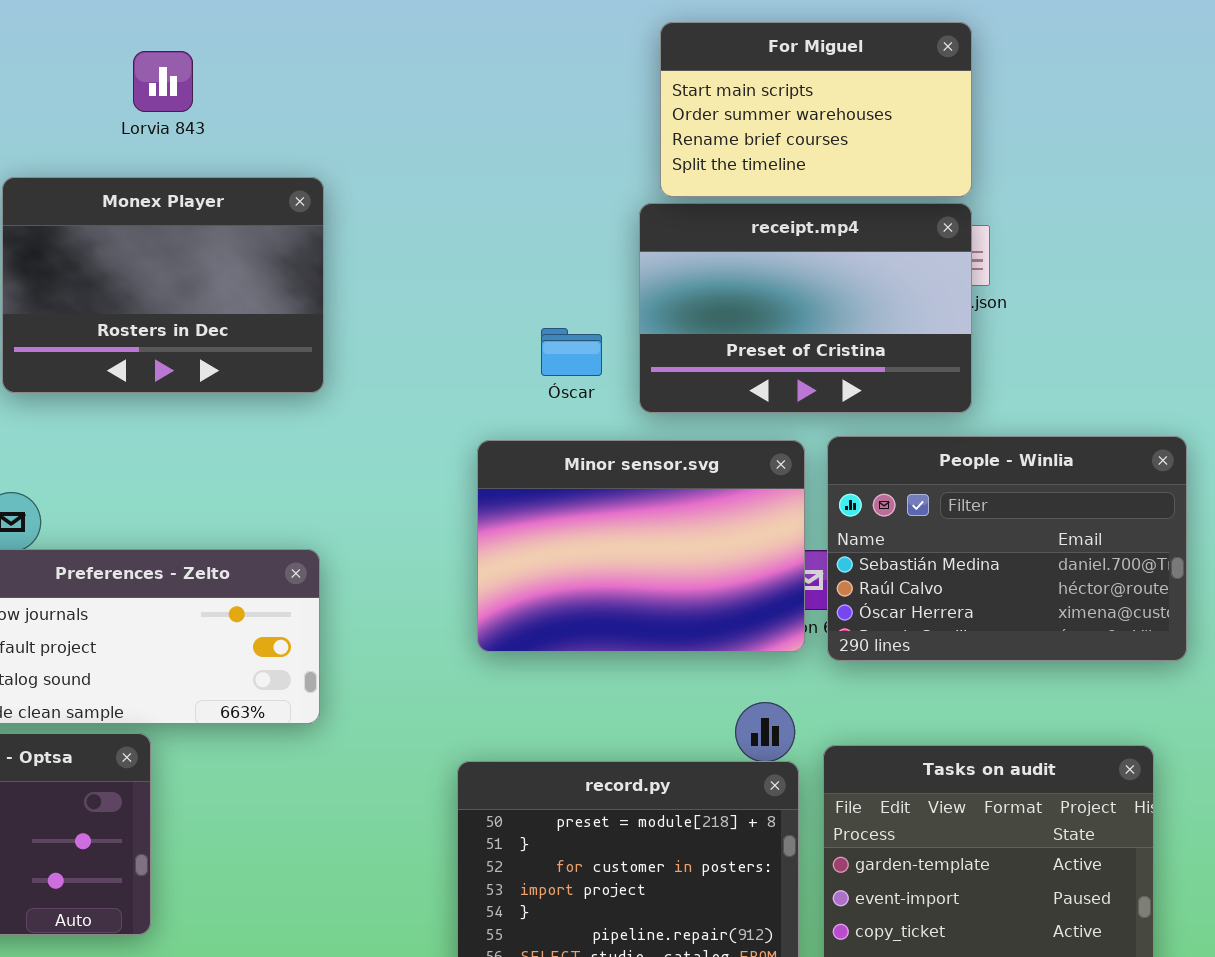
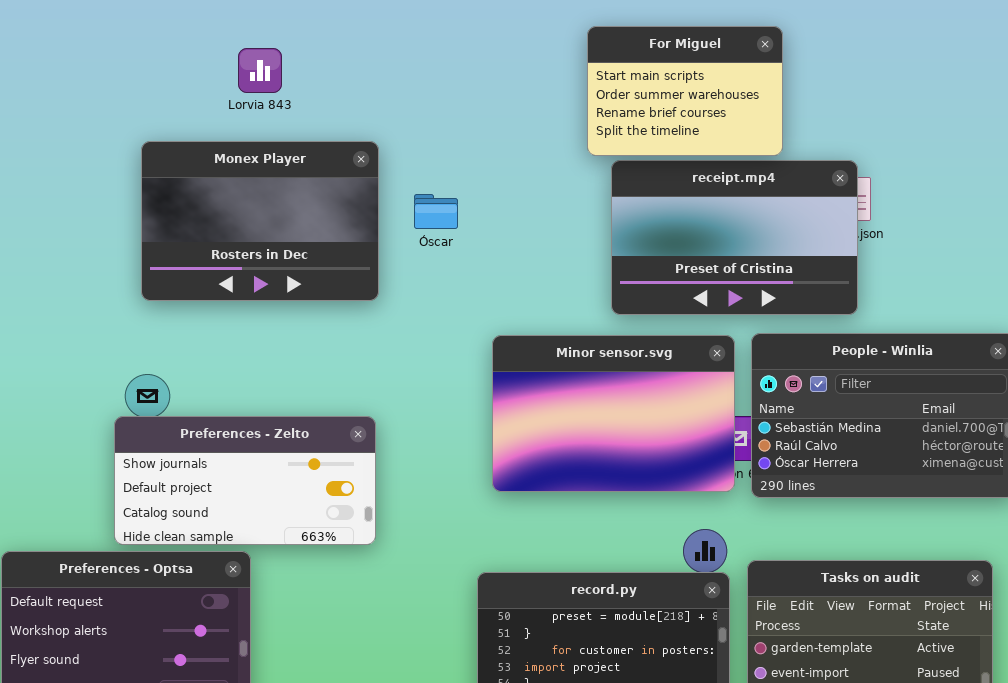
For Miguel: [660,22,972,197] -> [587,26,783,156], moved, resized
Óscar: [541,328,602,376] -> [414,194,458,229], moved

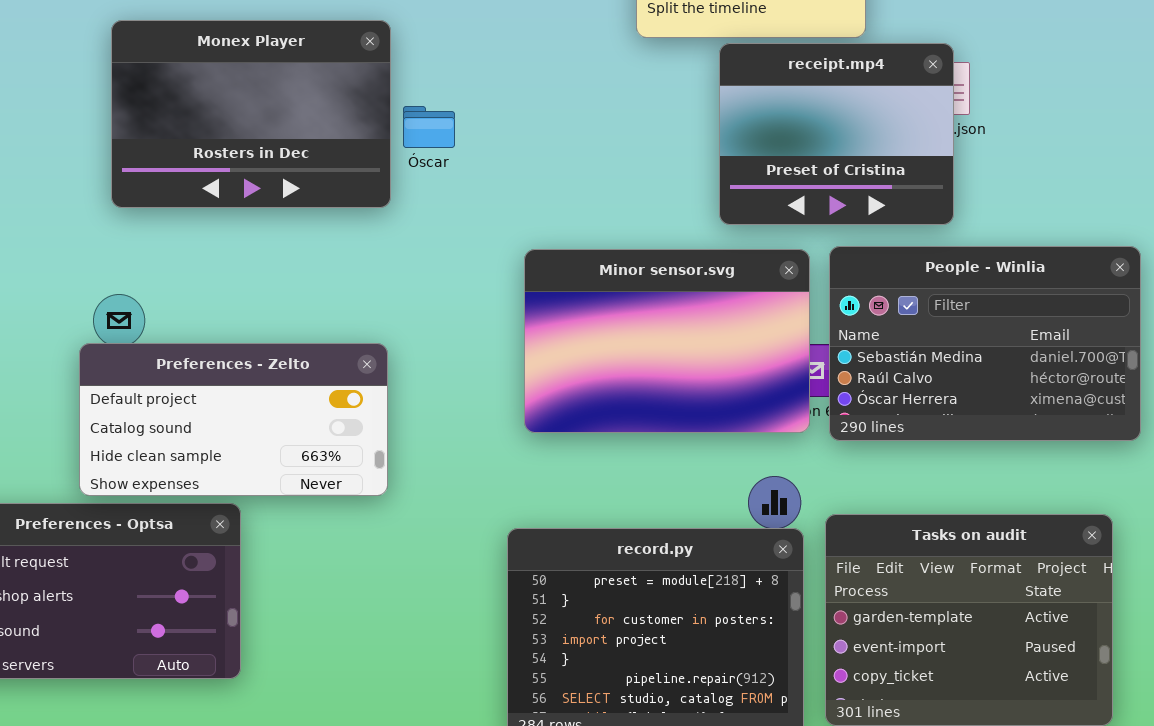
receipt.mp4: [611,160,858,315] -> [719,43,954,225], resized
Óscar: [414,194,458,229] -> [403,106,455,148], moved
Preferences - Zelto: [114,416,376,545] -> [79,343,388,496], scrolled down 1 row

